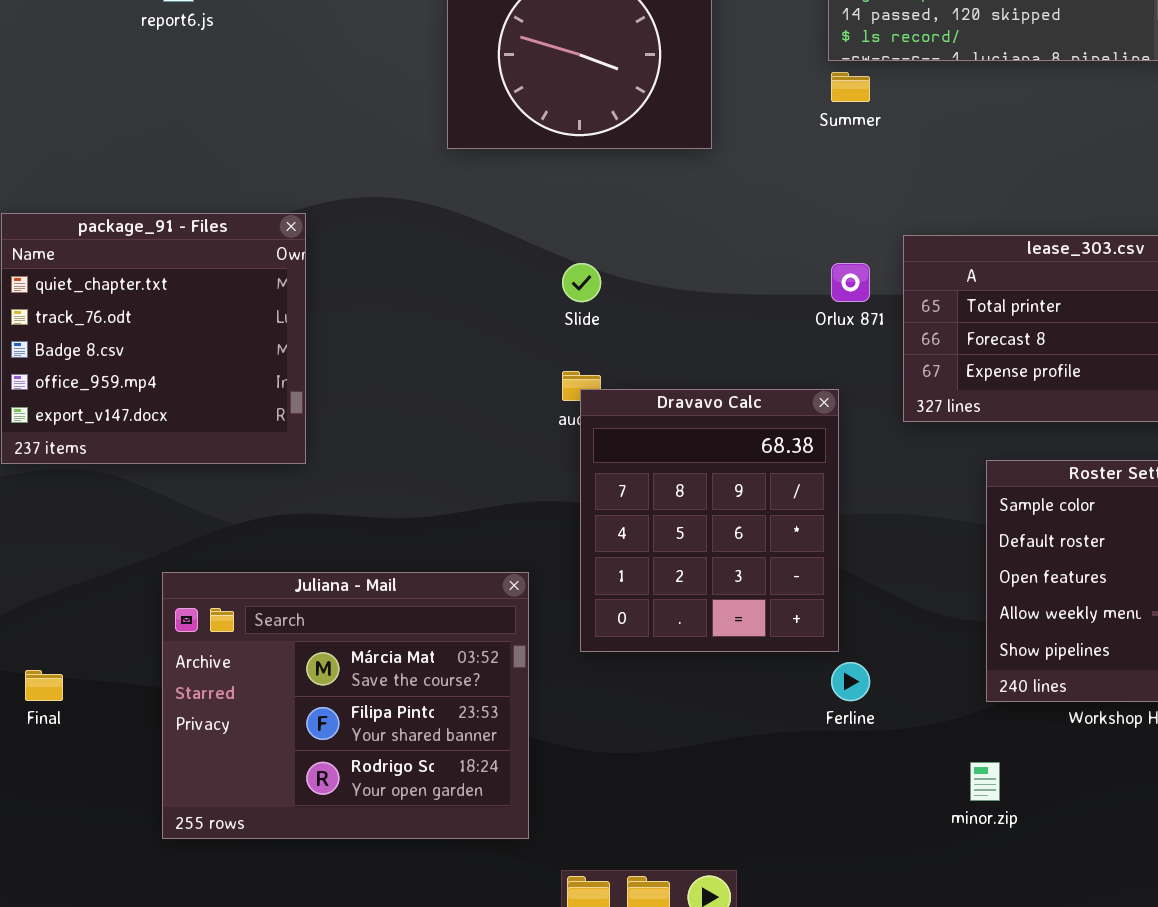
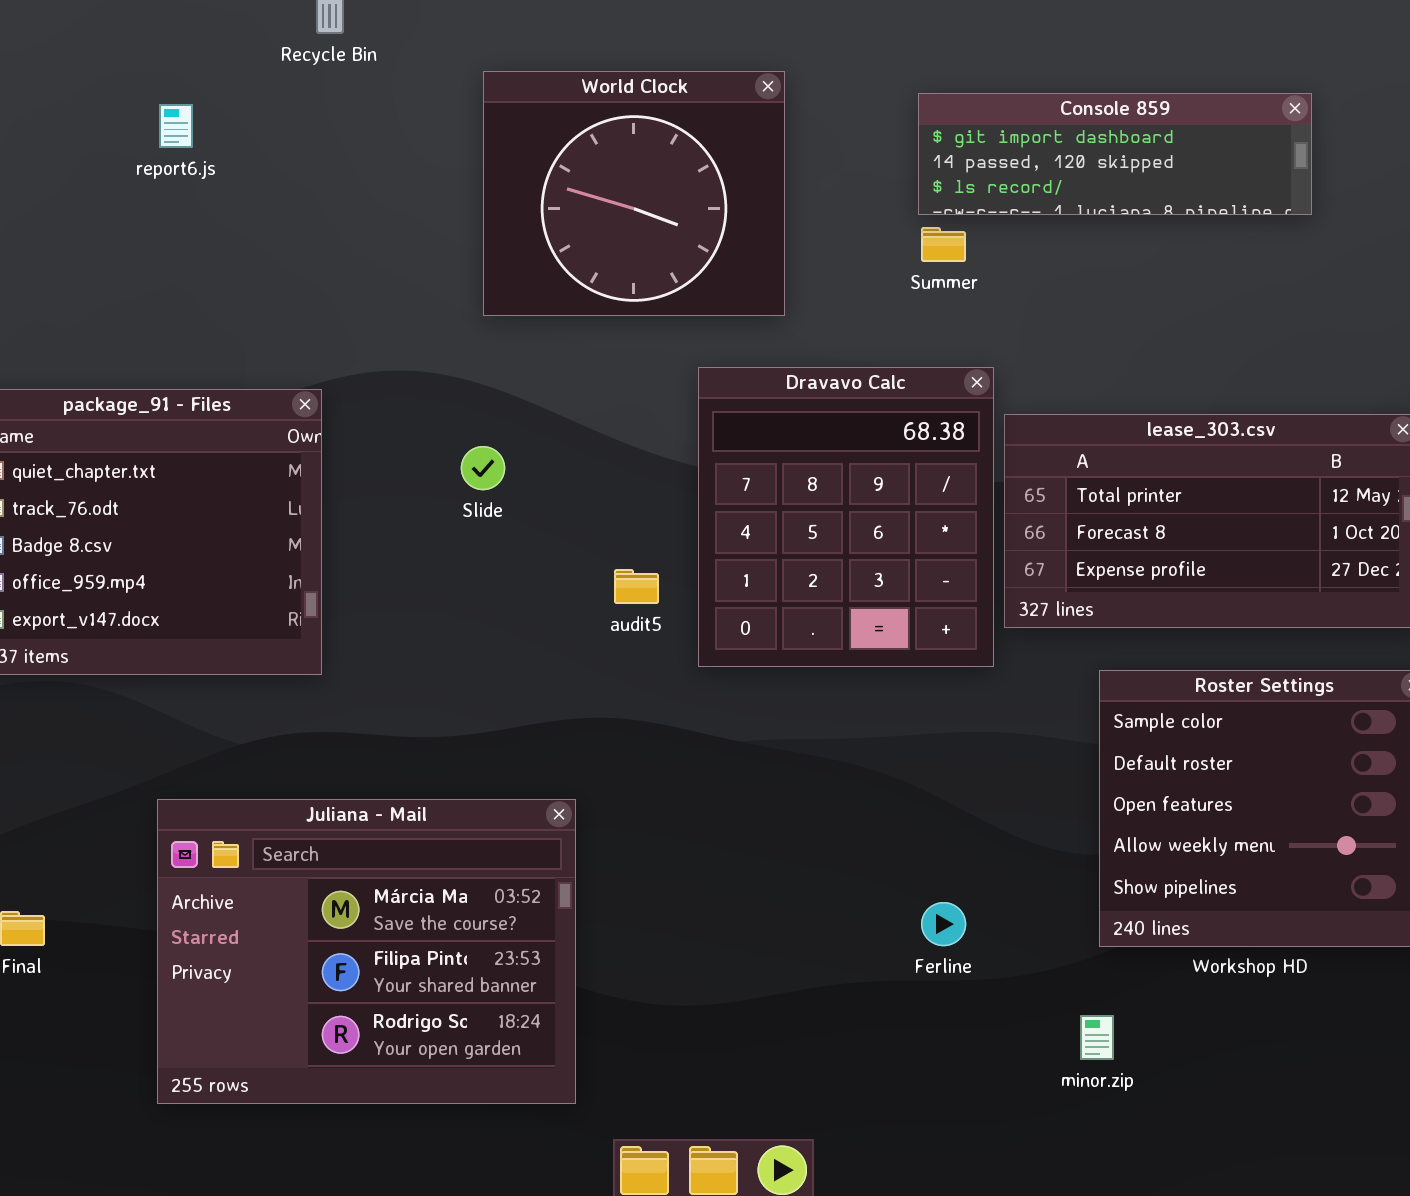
Slide: [562,263,601,302] -> [461,446,505,490], moved
Dravavo Calc: [580,389,839,652] -> [698,367,994,667], moved

